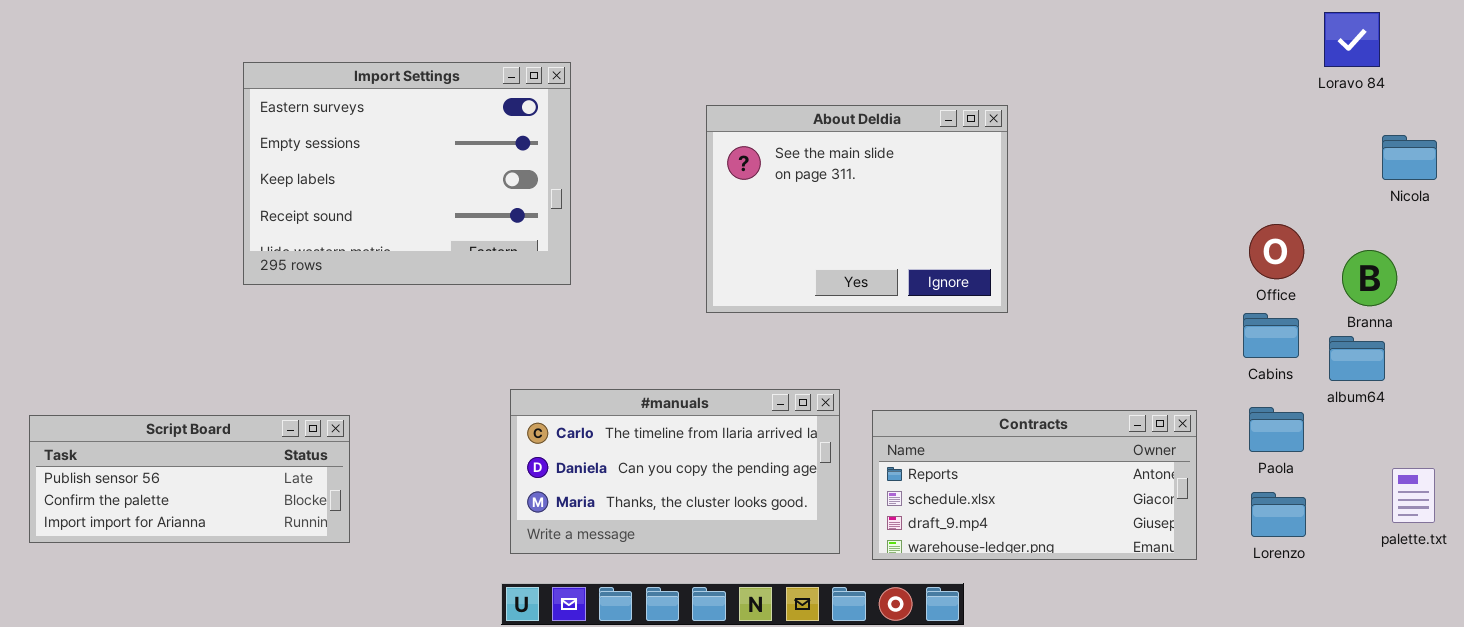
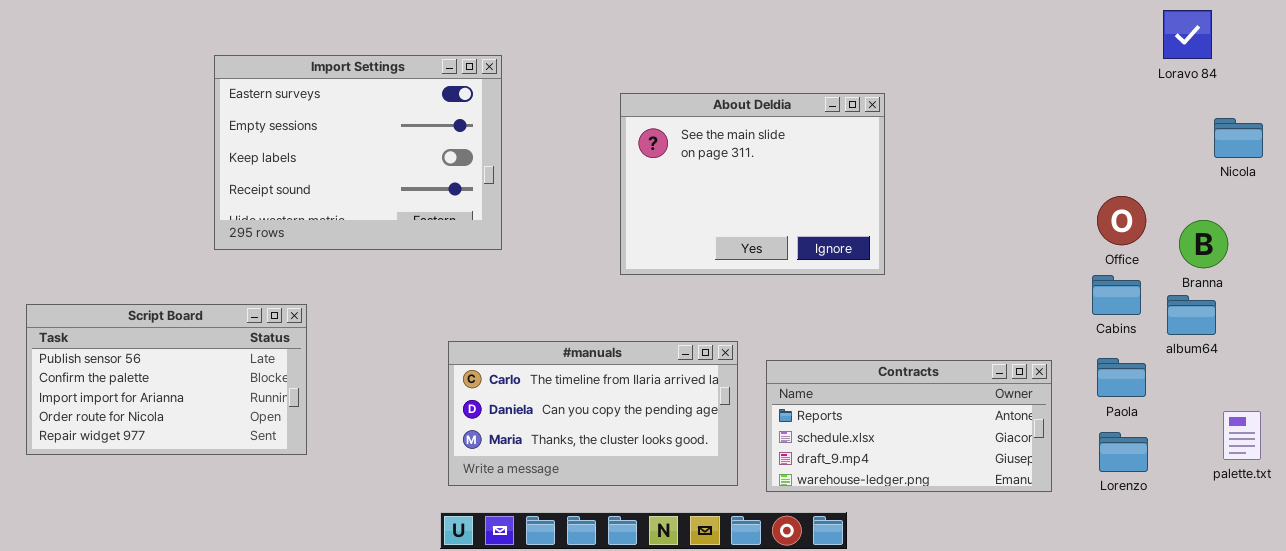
Script Board: [29,415,350,543] -> [26,304,307,455], moved, resized

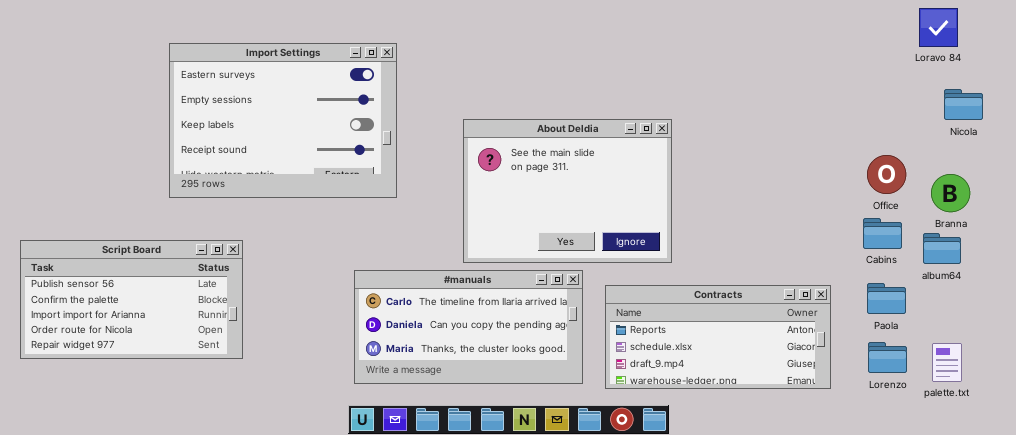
About Deldia: [620,93,885,275] -> [463,119,672,263], moved
Nicola: [1214,118,1263,158] -> [944,89,983,120], moved
palette.txt: [1223,411,1261,460] -> [932,343,962,382], moved

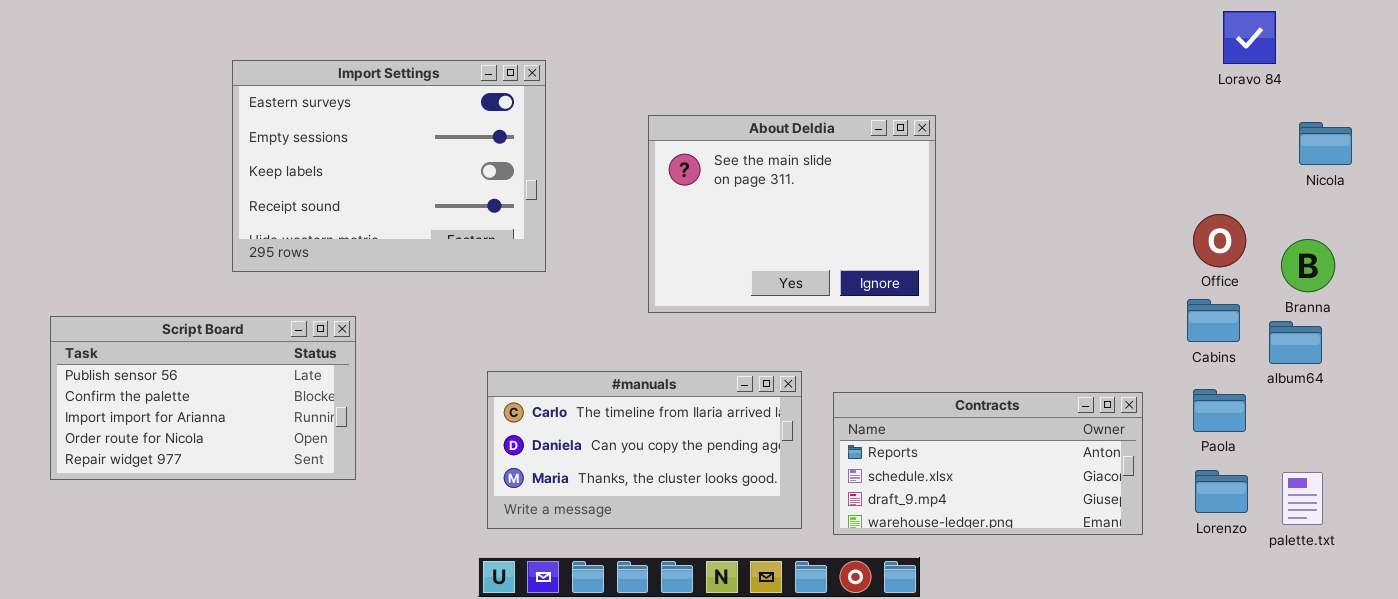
Loravo 84: [919,8,958,47] -> [1223,11,1276,64], moved
About Deldia: [463,119,672,263] -> [648,115,936,313], moved
Script Board: [20,240,243,359] -> [50,316,356,480], moved

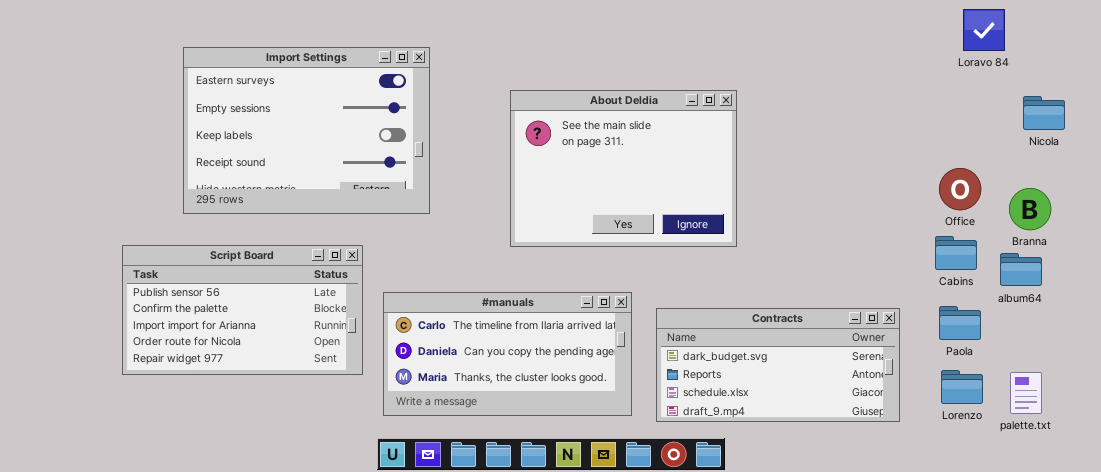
Script Board: [50,316,356,480] -> [122,245,363,375], moved
Contracts: [833,392,1143,535] -> [656,308,900,422], scrolled up 1 row

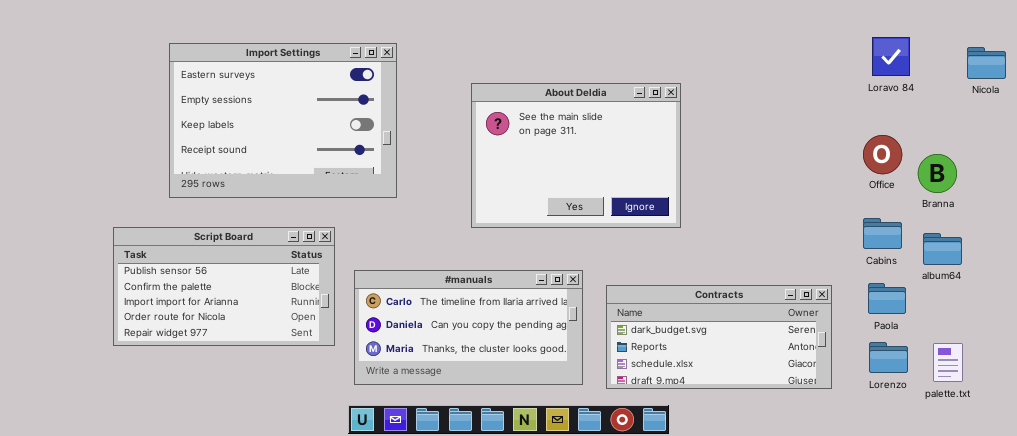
Loravo 84: [963,9,1005,51] -> [872,37,910,76], moved
Nicola: [1023,96,1065,130] -> [967,47,1006,79], moved
Office: [939,168,981,210] -> [863,135,902,174], moved
Branna: [1009,188,1051,230] -> [918,154,957,193], moved

